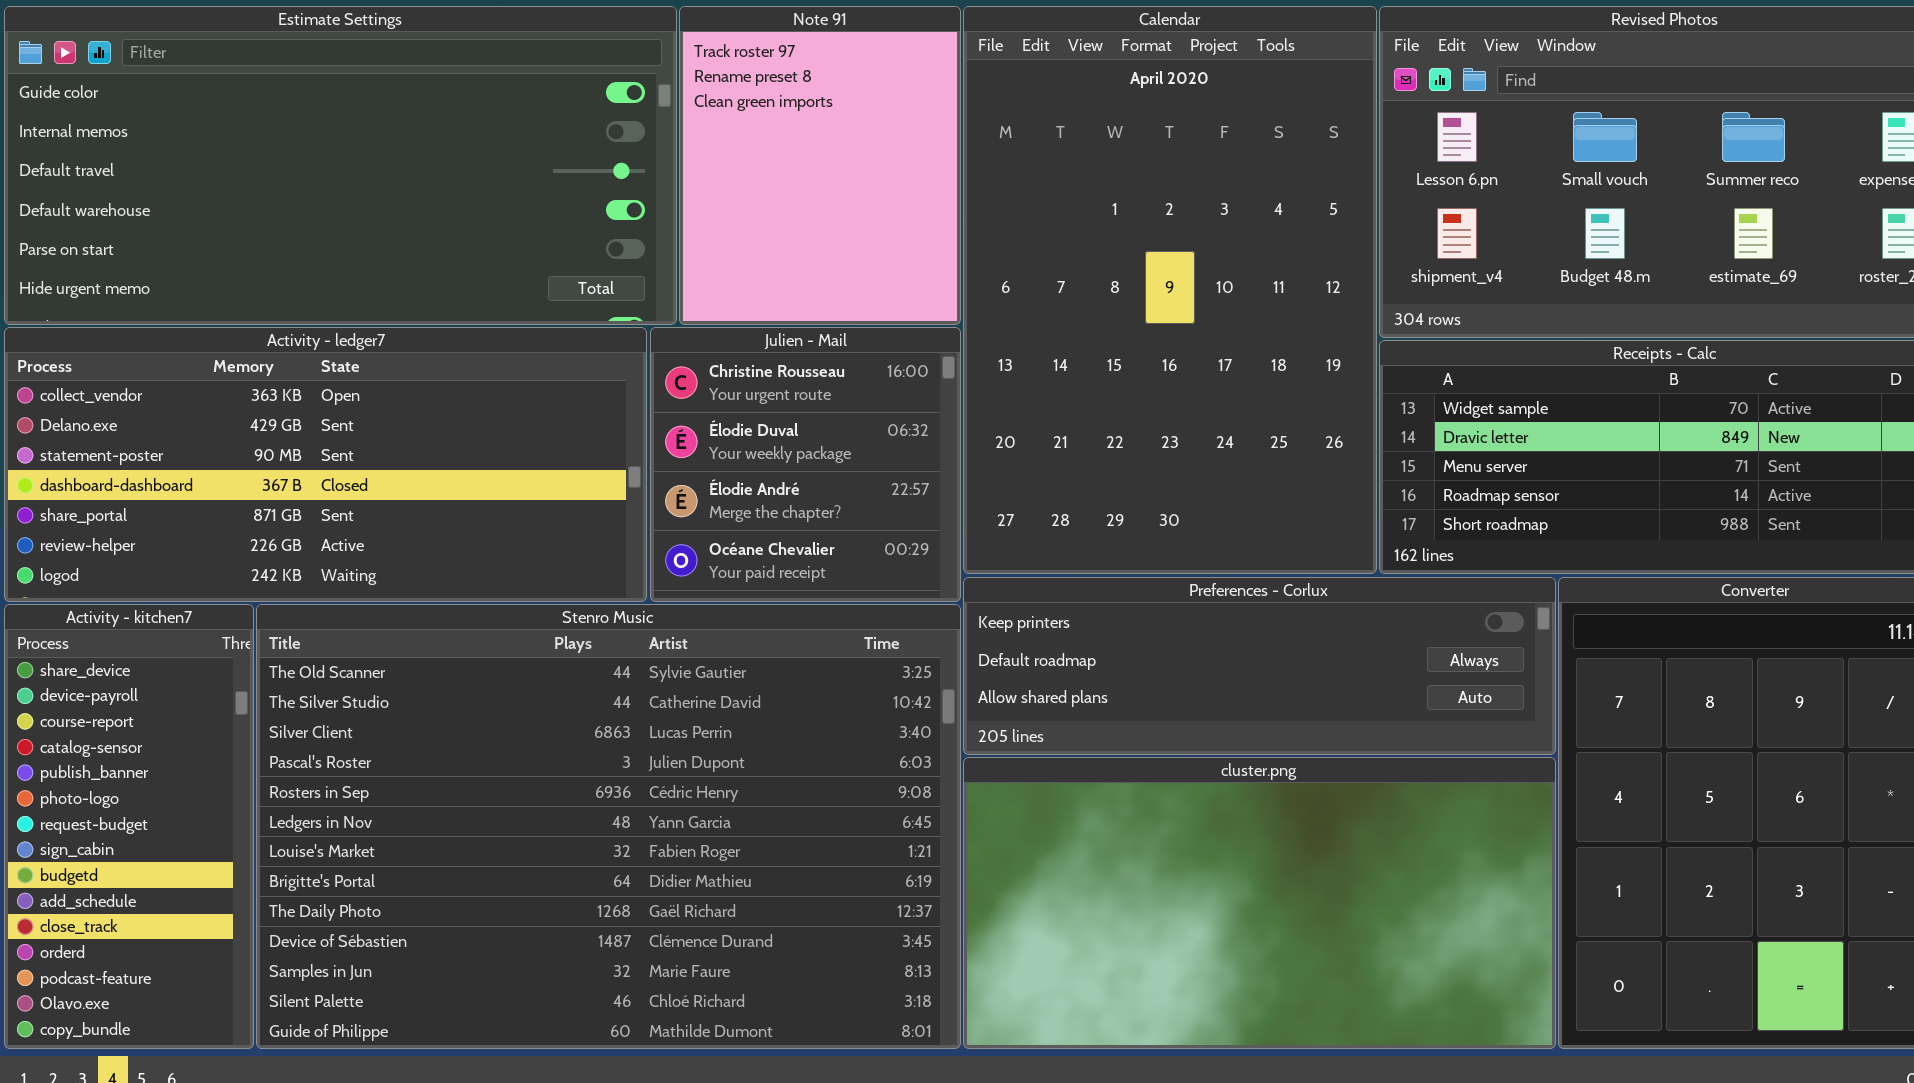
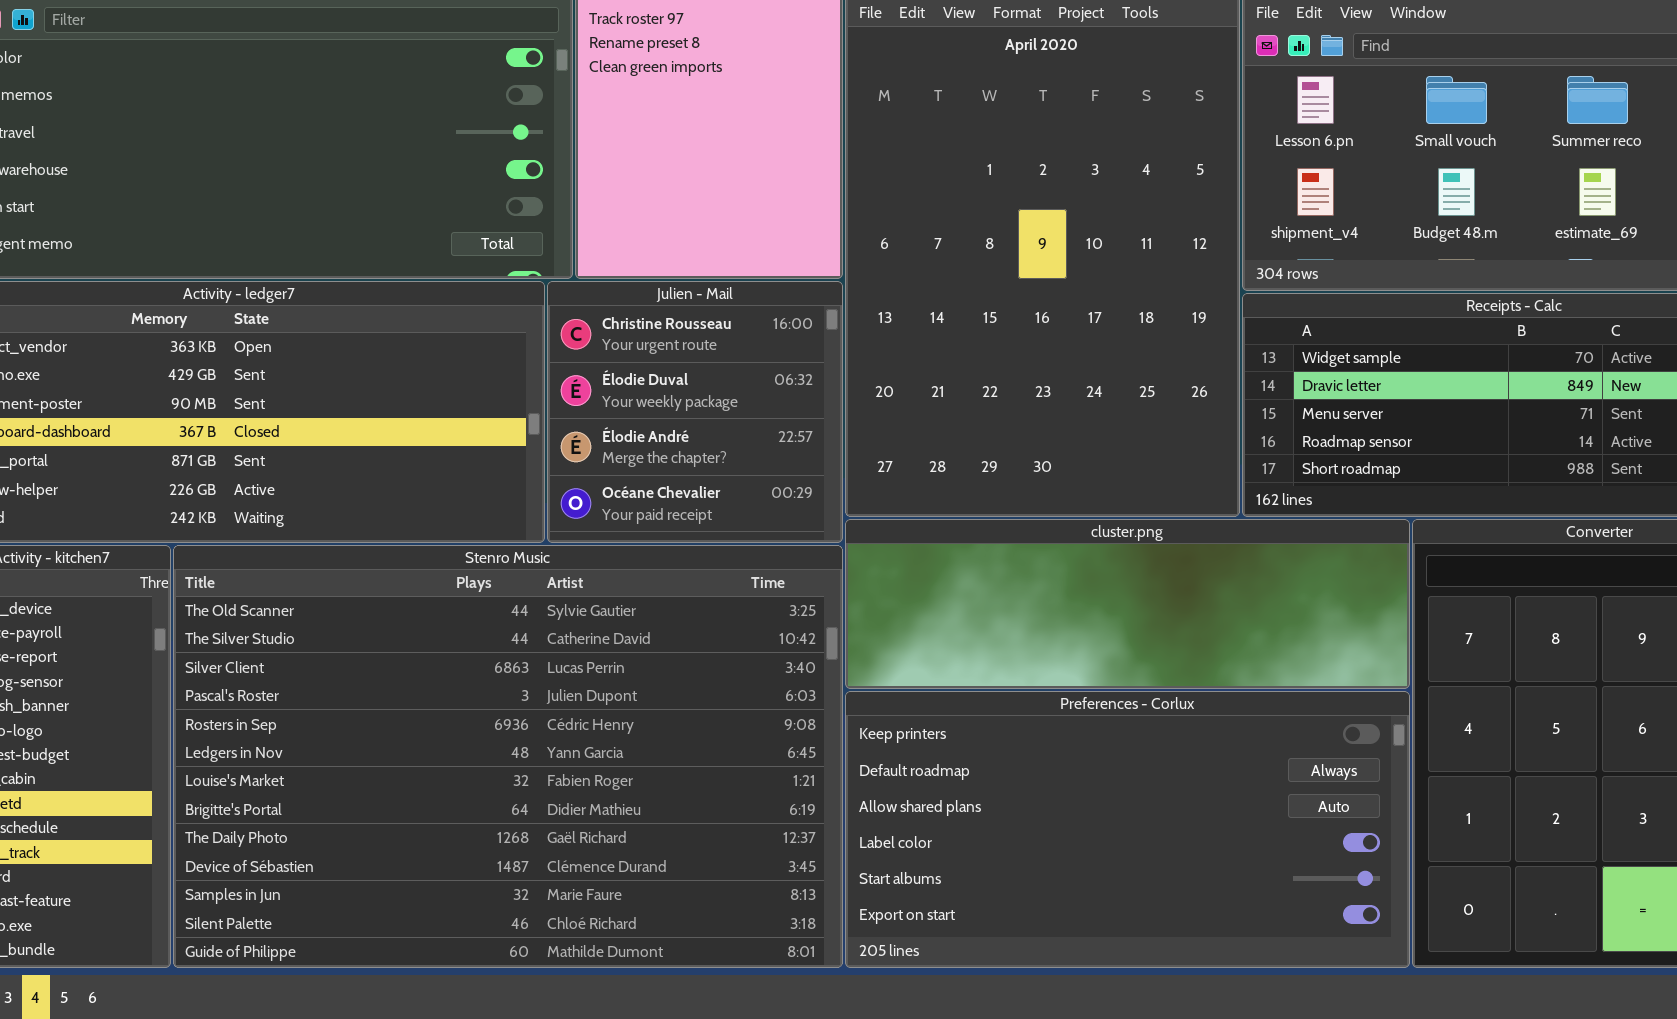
Preferences - Corlux: [963,577,1556,755] -> [845,691,1410,968], moved, resized
cluster.png: [963,757,1556,1049] -> [845,519,1410,689], moved, resized

